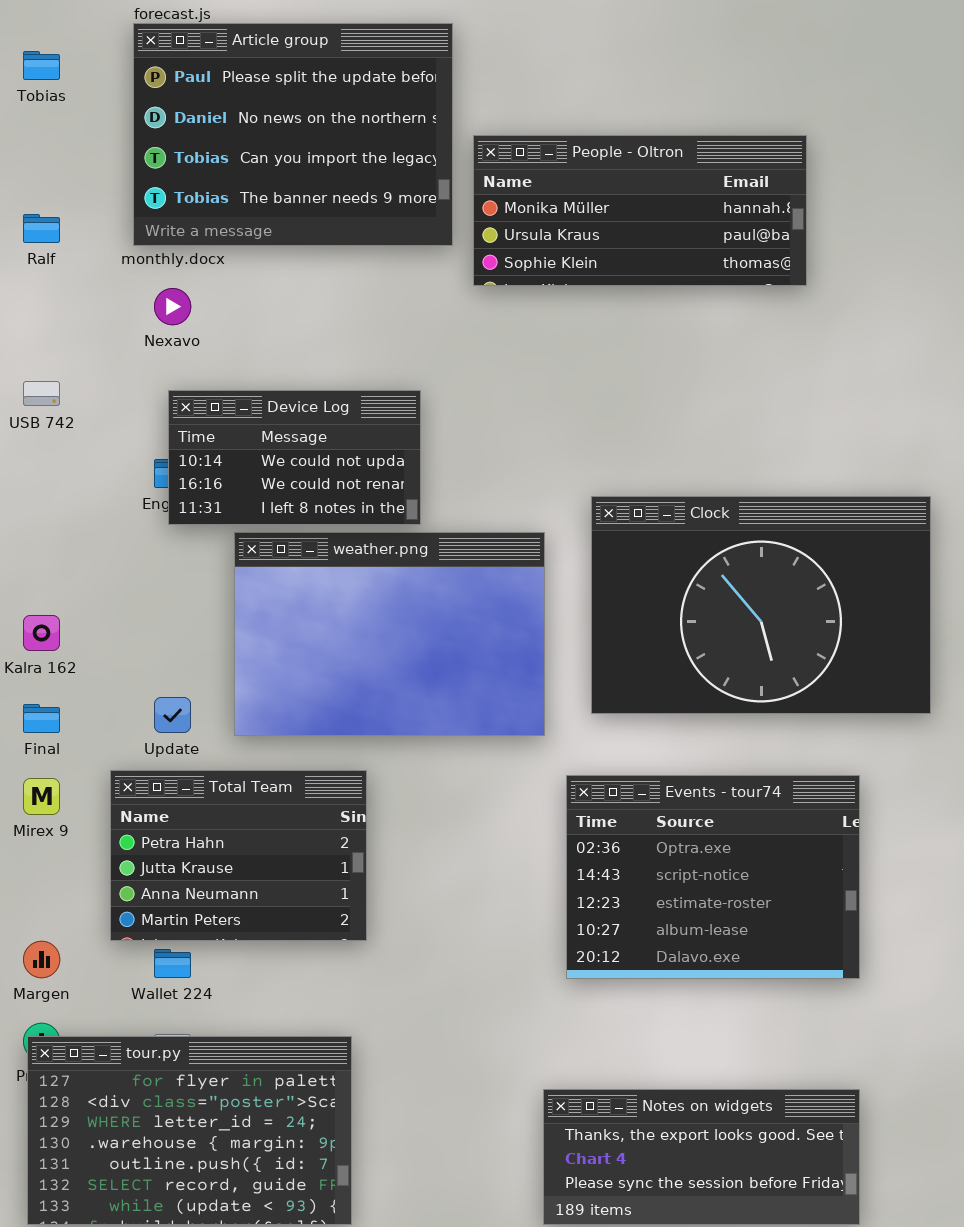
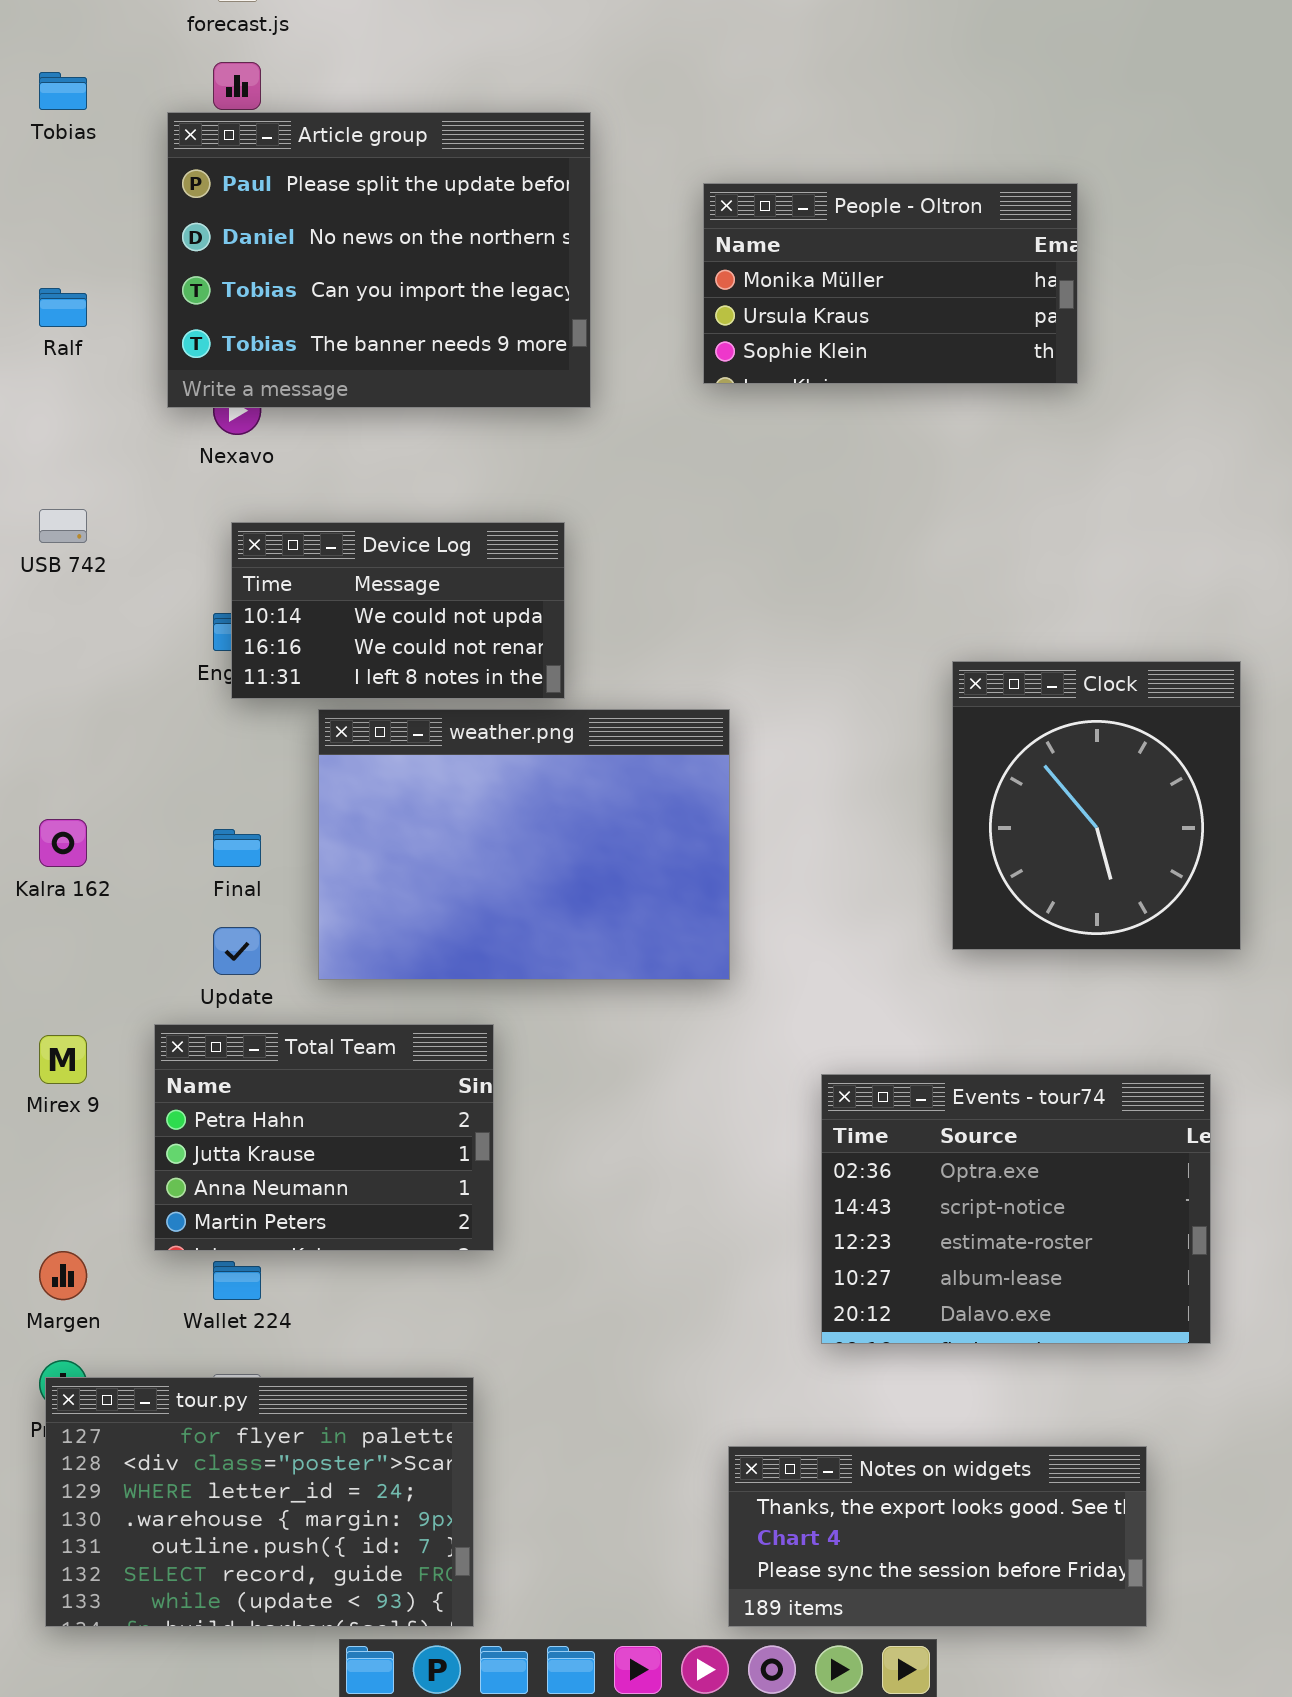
Article group: [133,23,453,246] -> [167,112,591,408], moved
People - Oltron: [473,135,807,286] -> [703,183,1078,384], resized
Clock: [591,496,931,714] -> [952,661,1241,950], resized
Final: [23,704,60,733] -> [213,829,261,867], moved
Events - tour74: [566,775,860,979] -> [821,1074,1211,1344], moved

